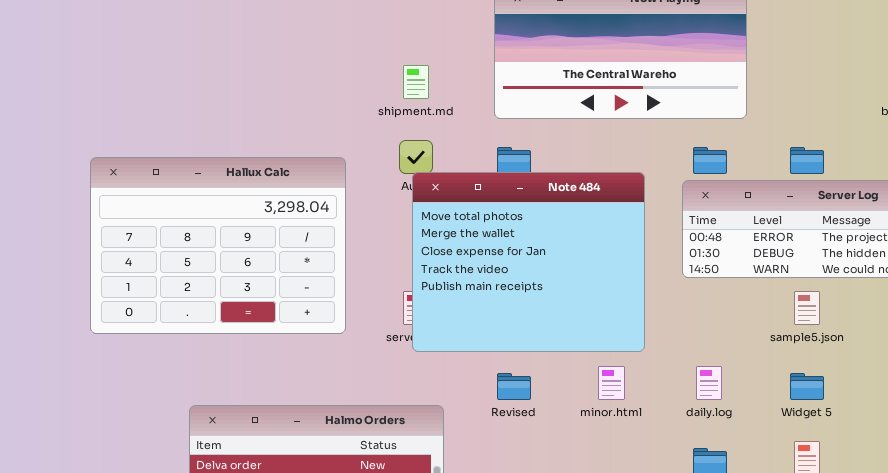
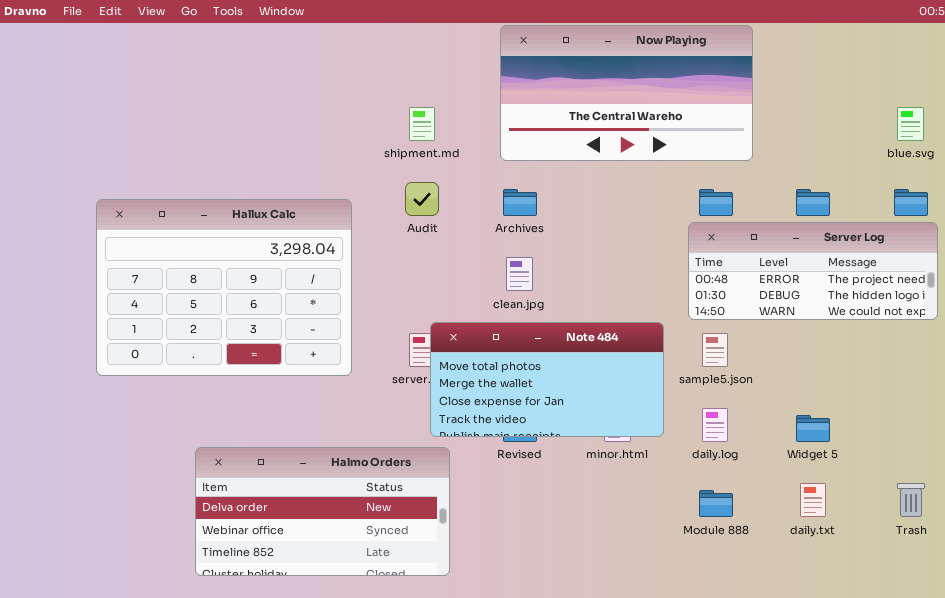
Note 484: [412,172,645,352] -> [430,322,664,437], moved, resized
sample5.json: [794,291,820,325] -> [702,333,728,367], moved

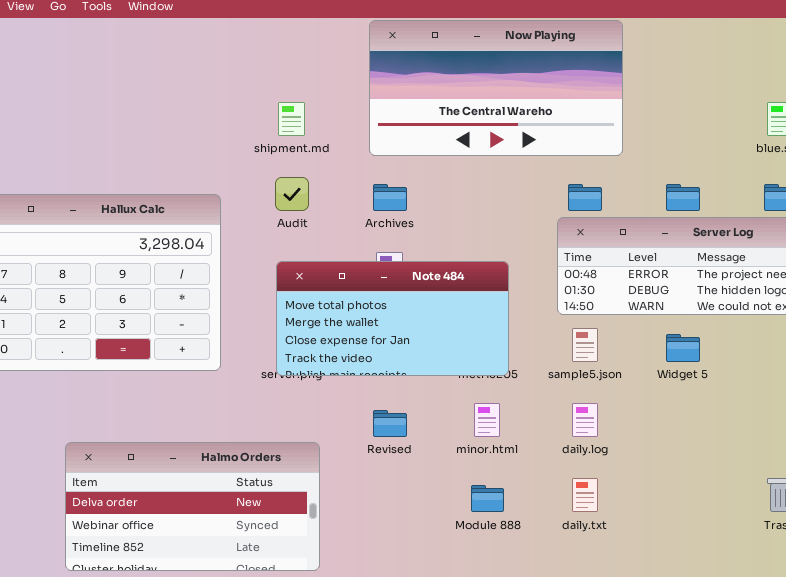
Note 484: [430,322,664,437] -> [276,261,509,376], moved
Widget 5: [796,415,830,442] -> [666,334,700,362], moved
daily.txt: [800,483,826,517] -> [572,478,598,512], moved
Module 888: [699,490,733,517] -> [471,485,504,512], moved

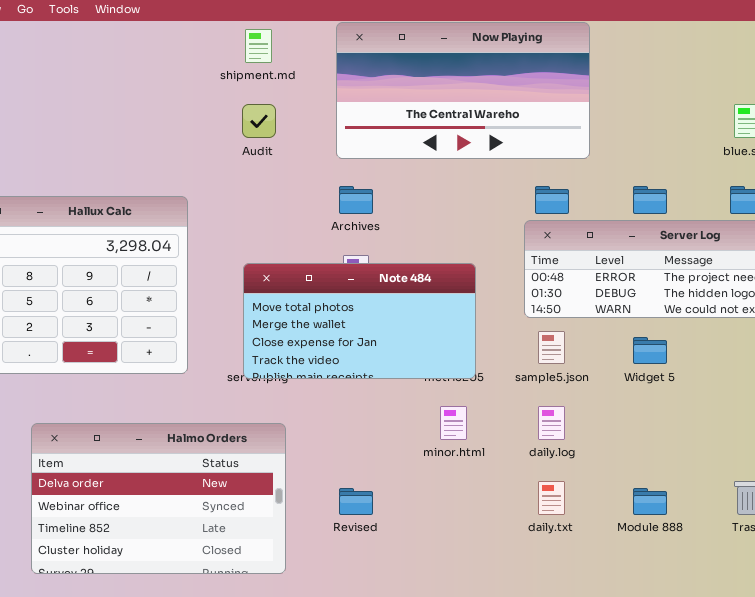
shipment.md: [278,102,305,136] -> [245,29,272,63], moved
Audit: [275,177,309,211] -> [242,104,276,138], moved
Revised: [373,410,407,437] -> [339,488,373,515], moved
Halmo Orders: [65,442,320,571] -> [31,423,286,574], resized
Module 888: [471,485,504,512] -> [633,488,667,515], moved

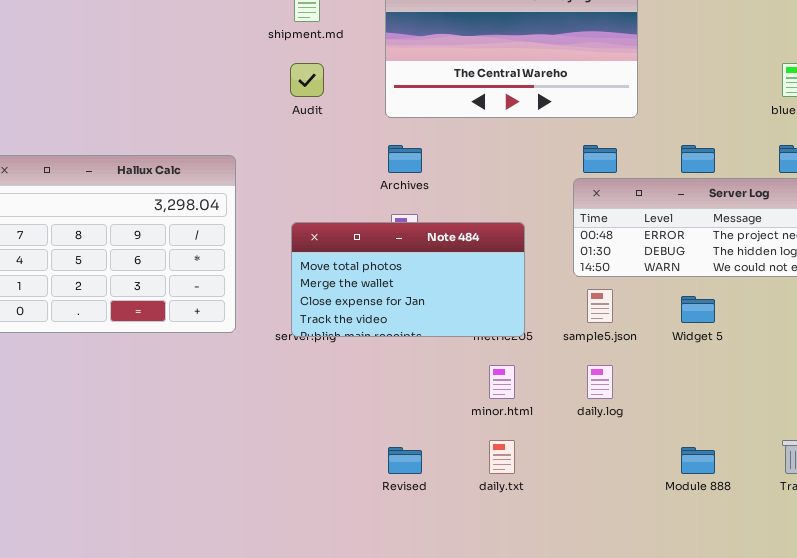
Halmo Orders: [31,423,286,574] -> none, closed
daily.txt: [538,481,565,515] -> [489,440,515,474], moved

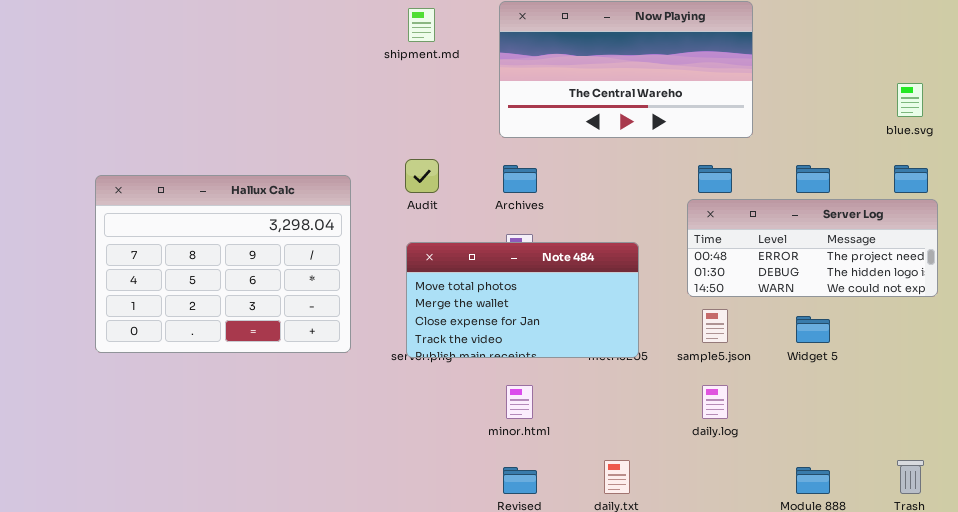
Audit: [290,63,324,97] -> [405,159,439,193], moved
minor.html: [489,365,515,399] -> [506,385,533,419], moved

